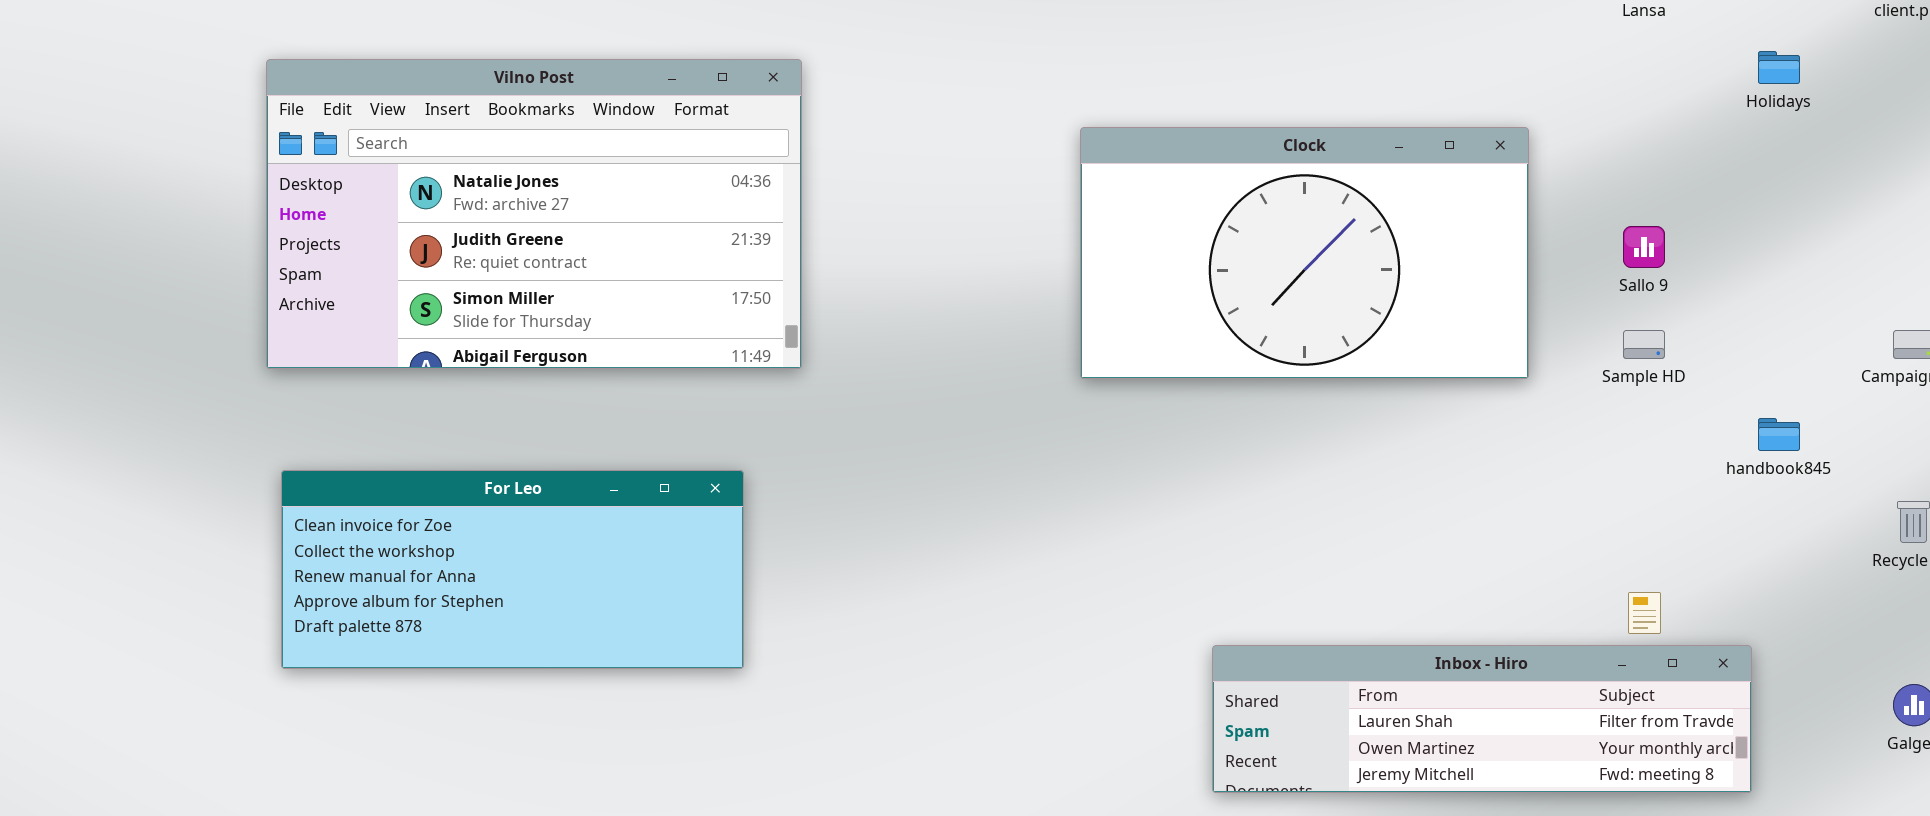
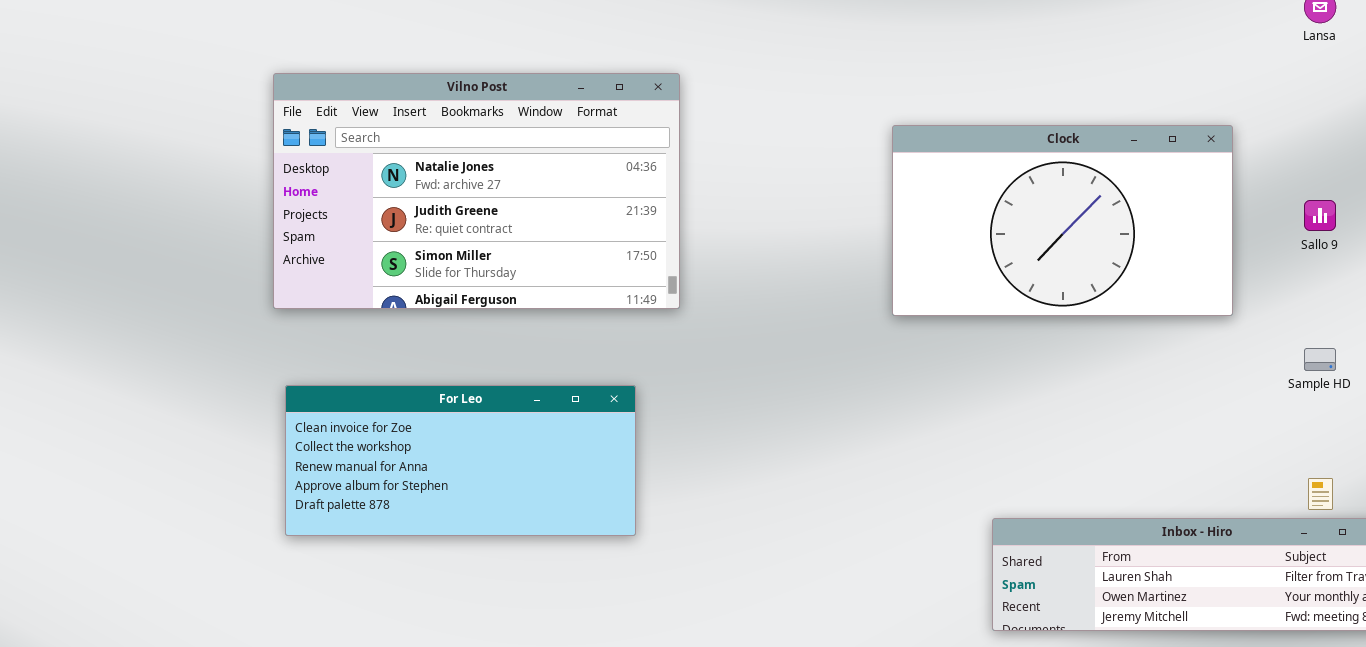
Sample HD: [1623,330,1665,359] -> [1304,348,1336,371], moved

